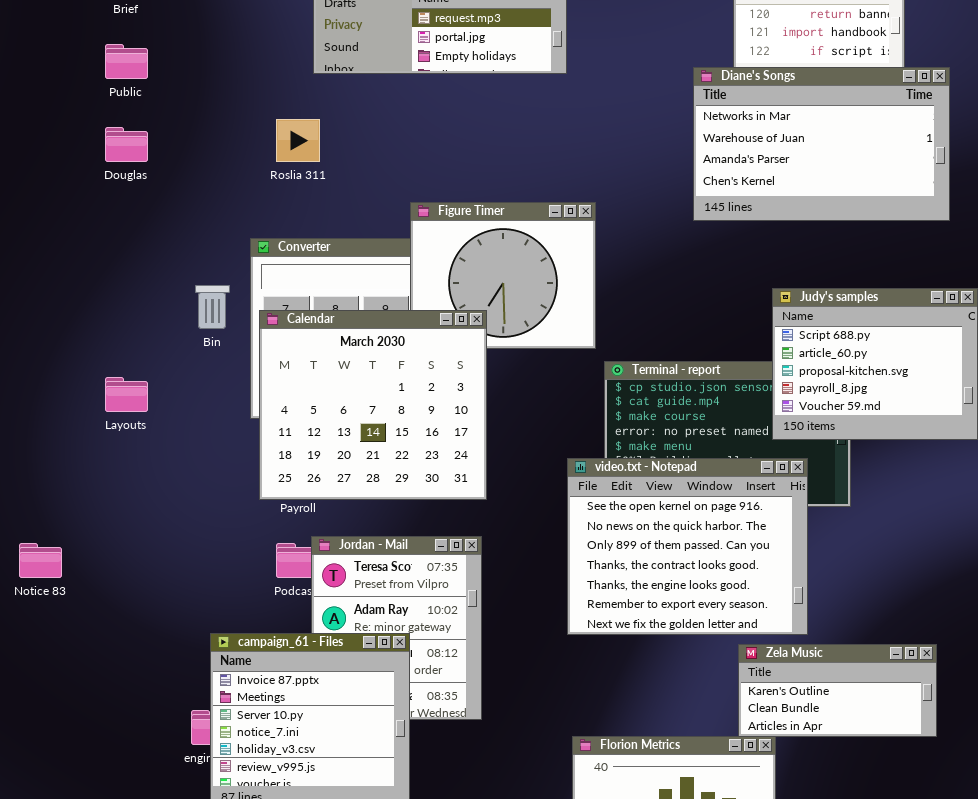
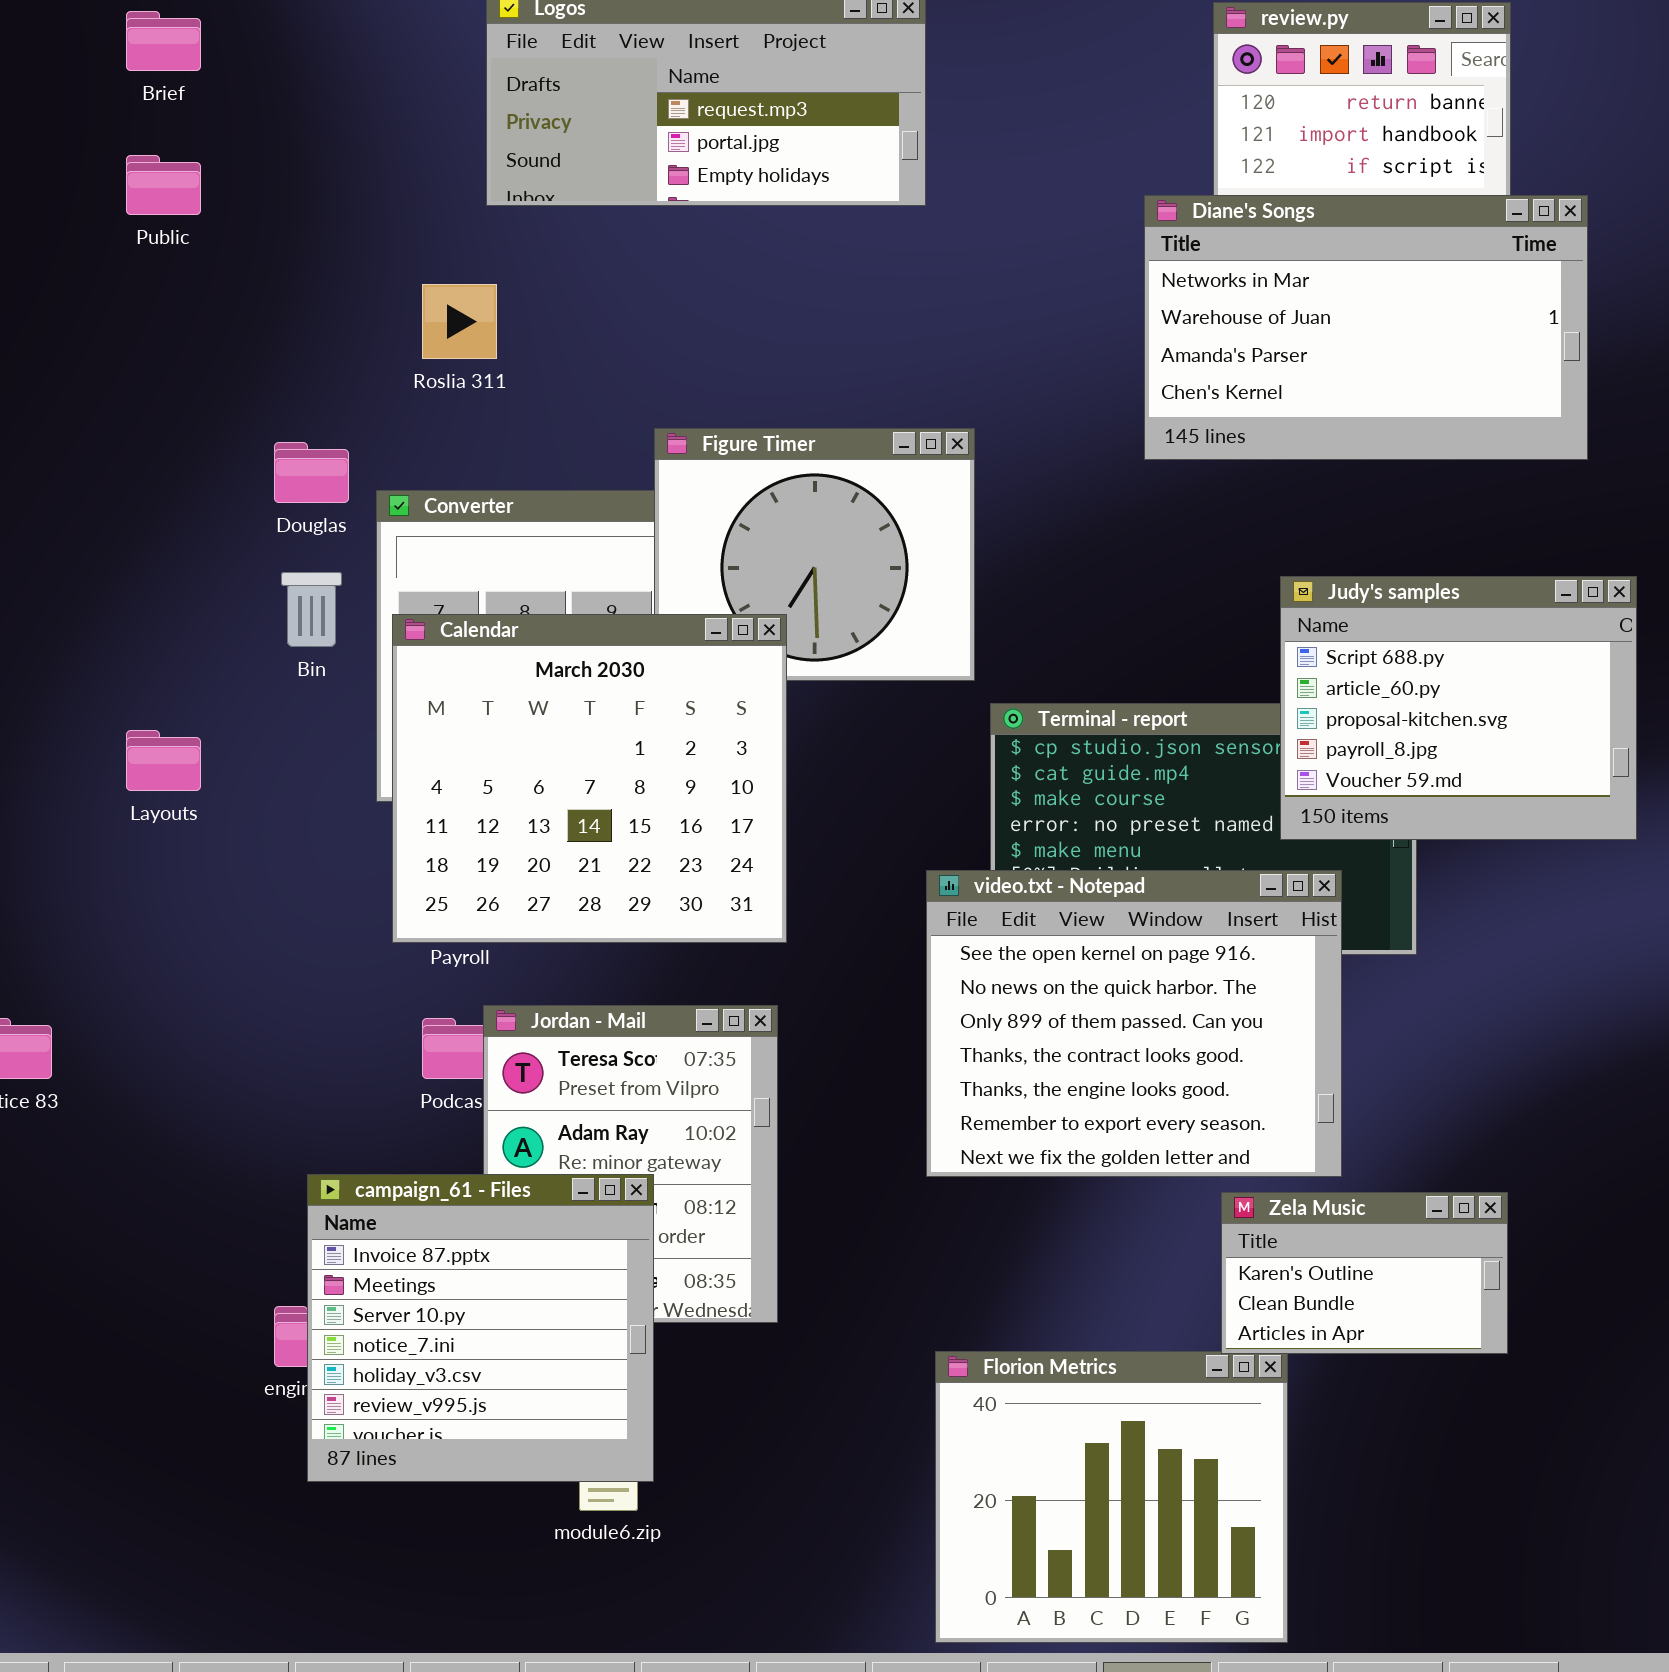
Douglas: [105,127,148,162] -> [274,442,349,503], moved
Zela Music: [738,644,937,737] -> [1221,1192,1508,1354], resized

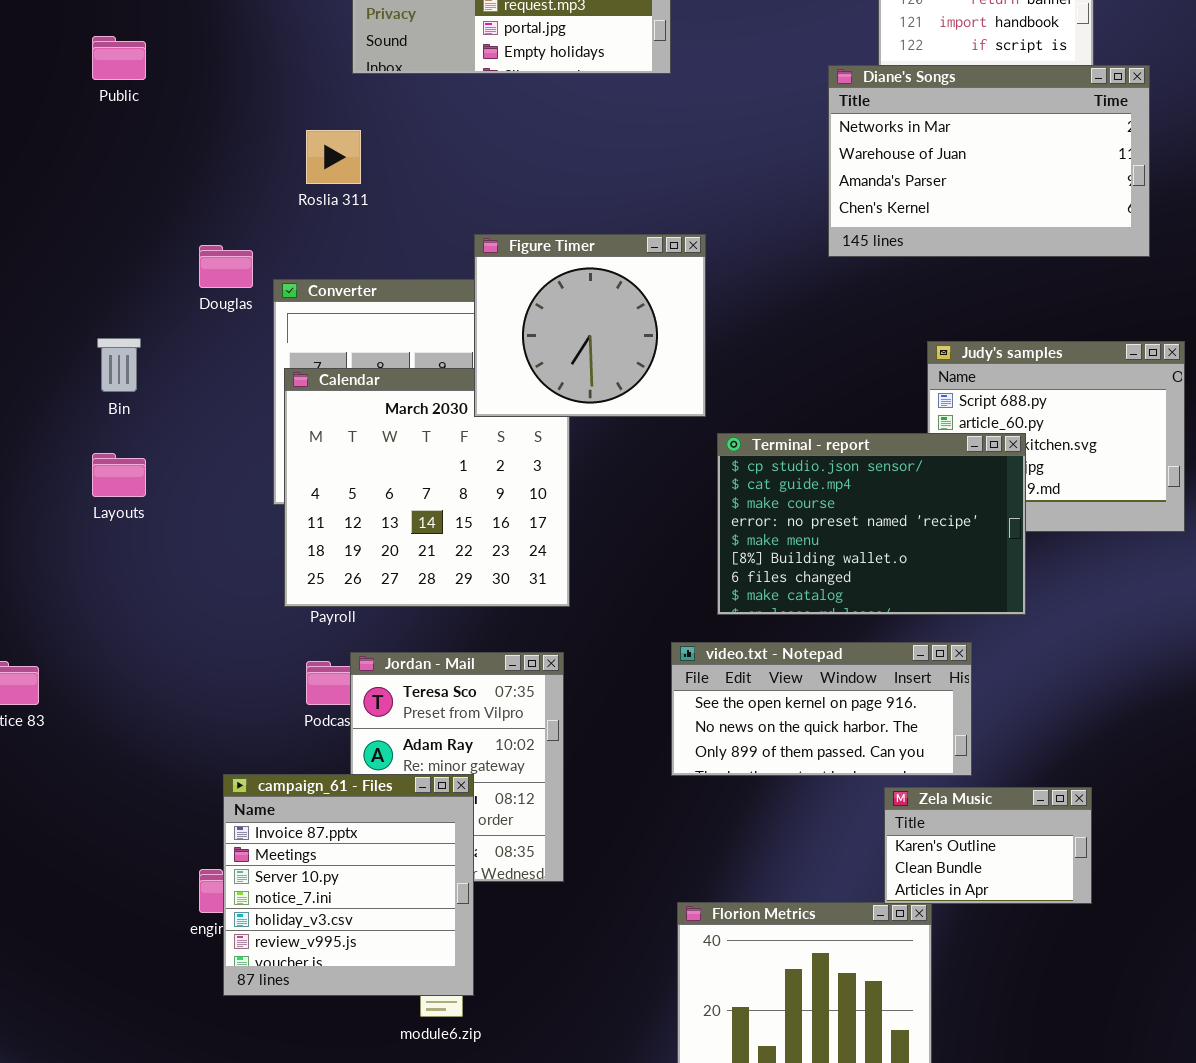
Figure Timer: [654,428,975,681] -> [474,234,706,417], raised
Bin: [281,572,342,647] -> [97,338,141,392], moved
Terminal - report: [990,703,1417,955] -> [717,433,1026,615], raised
video.txt - Notepad: [926,870,1342,1177] -> [671,642,972,776], resized

